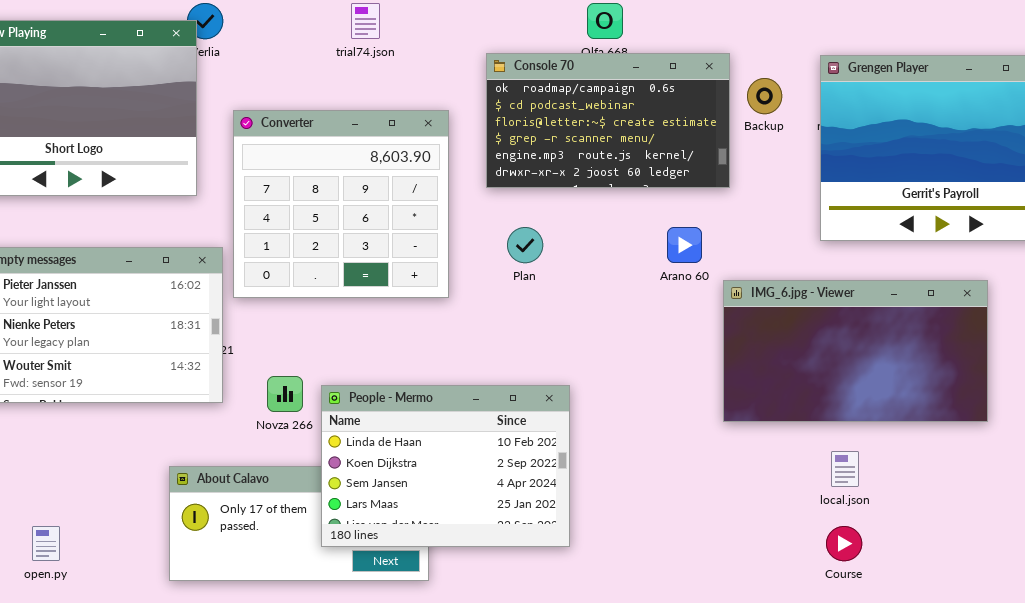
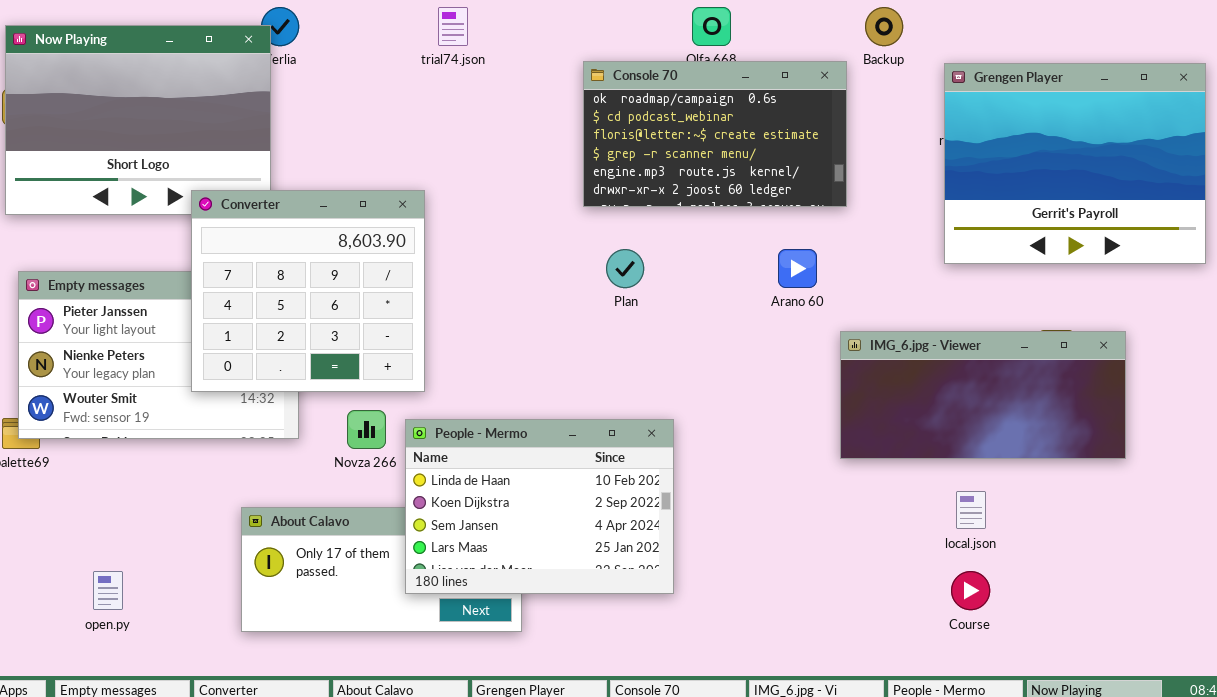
Backup: [747,78,782,114] -> [865,7,903,46], moved
Converter: [233,110,449,298] -> [191,190,425,392], moved
IMG_6.jpg - Viewer: [723,280,988,422] -> [840,331,1126,459], resized

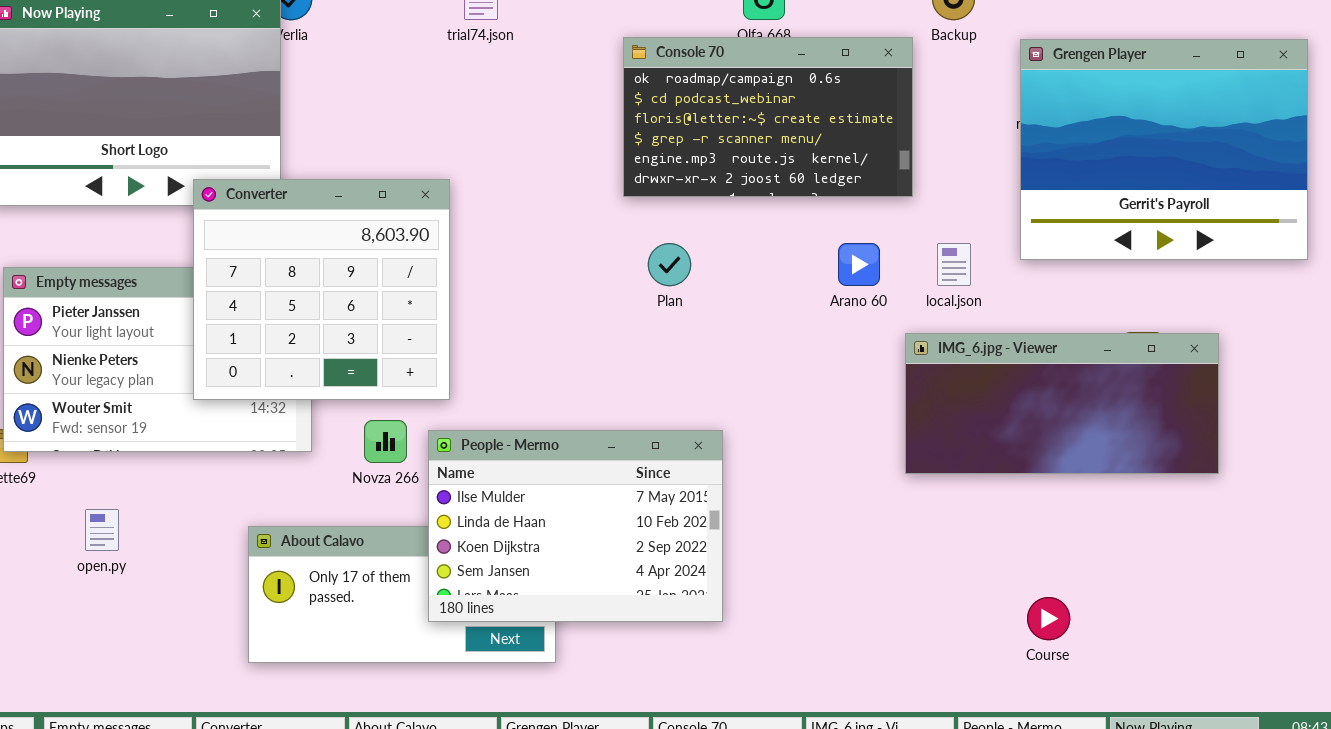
People - Mermo: [405,419,674,594] -> [428,430,723,622], scrolled up 1 row
local.json: [956,491,986,529] -> [937,243,971,286], moved
open.py: [93,571,123,610] -> [85,509,119,551], moved

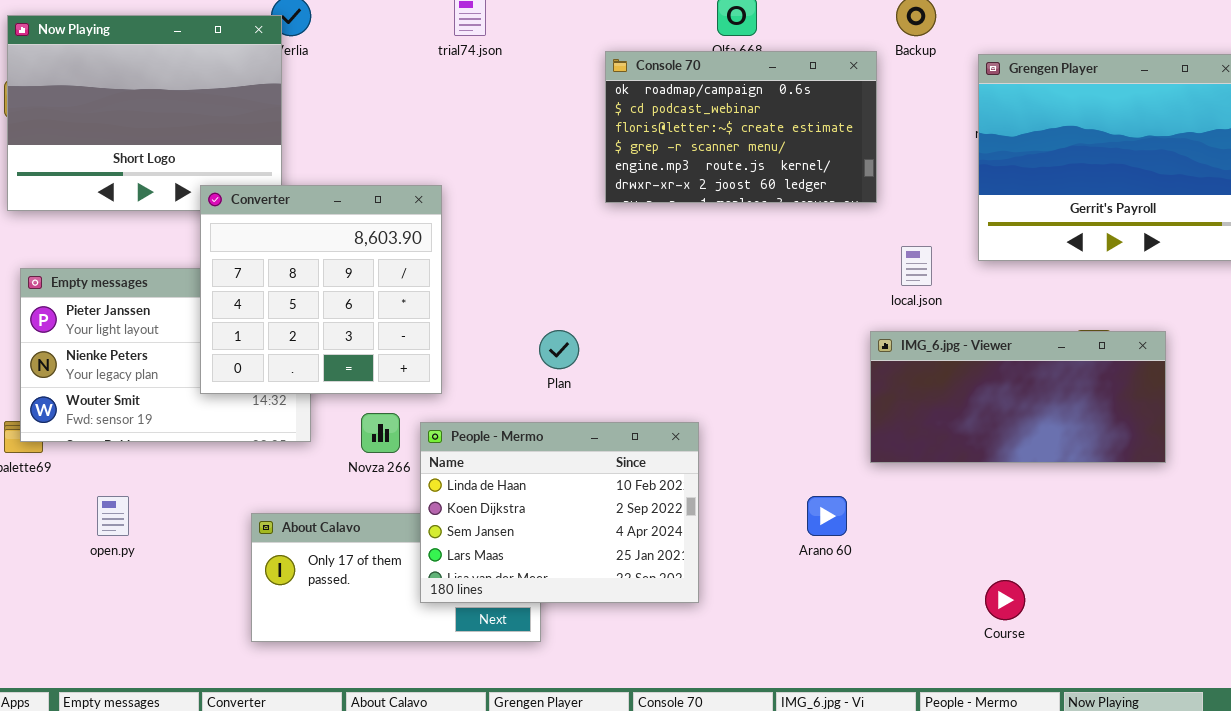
Plan: [648,243,691,286] -> [539,330,579,369], moved
Arano 60: [838,243,880,286] -> [807,496,847,536], moved
People - Mermo: [428,430,723,622] -> [420,422,699,603], scrolled down 1 row

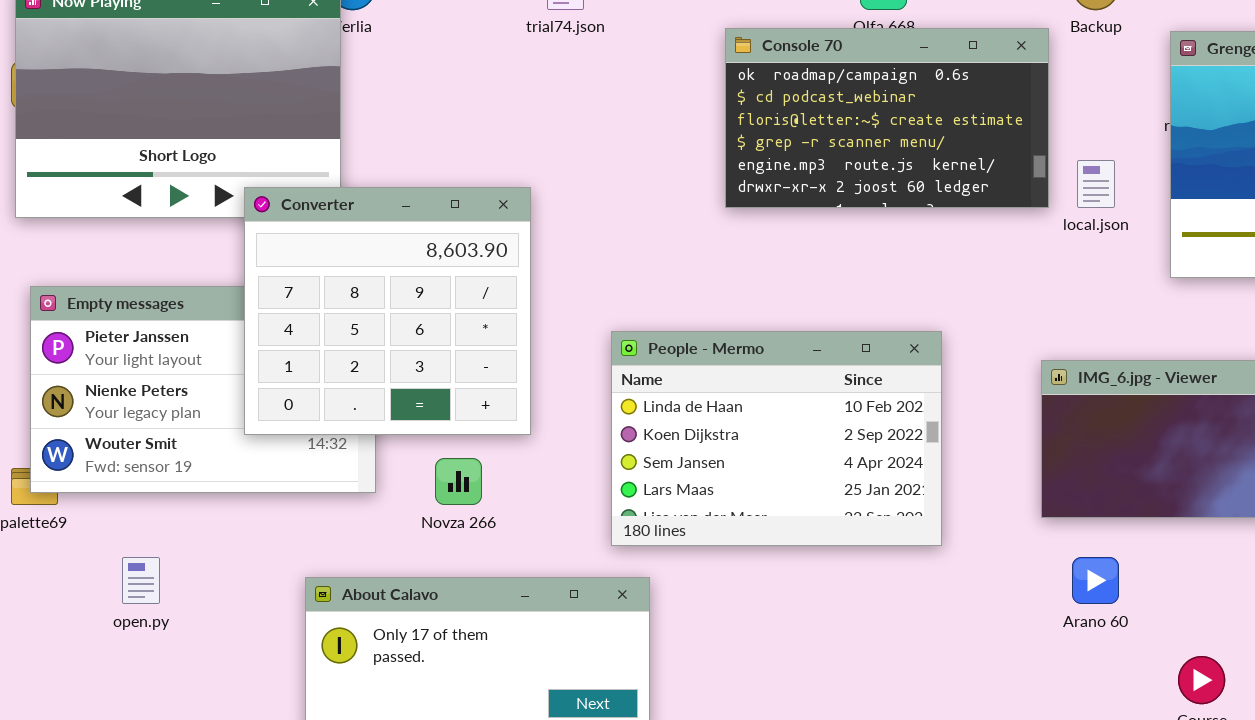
local.json: [901,246,932,286] -> [1077,160,1115,208], moved
People - Mermo: [420,422,699,603] -> [611,331,942,546], moved
Arano 60: [807,496,847,536] -> [1072,557,1119,604], moved

